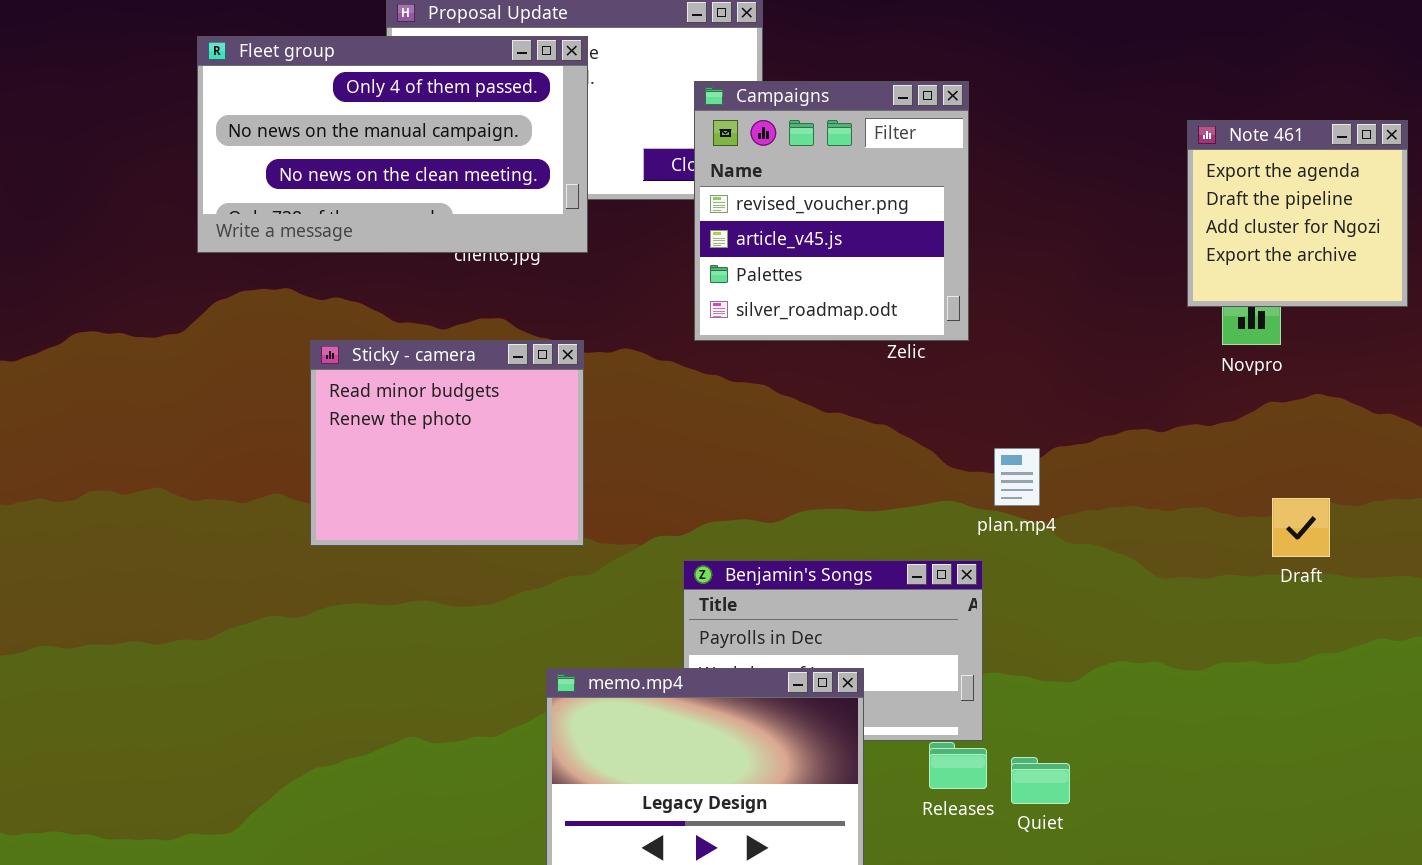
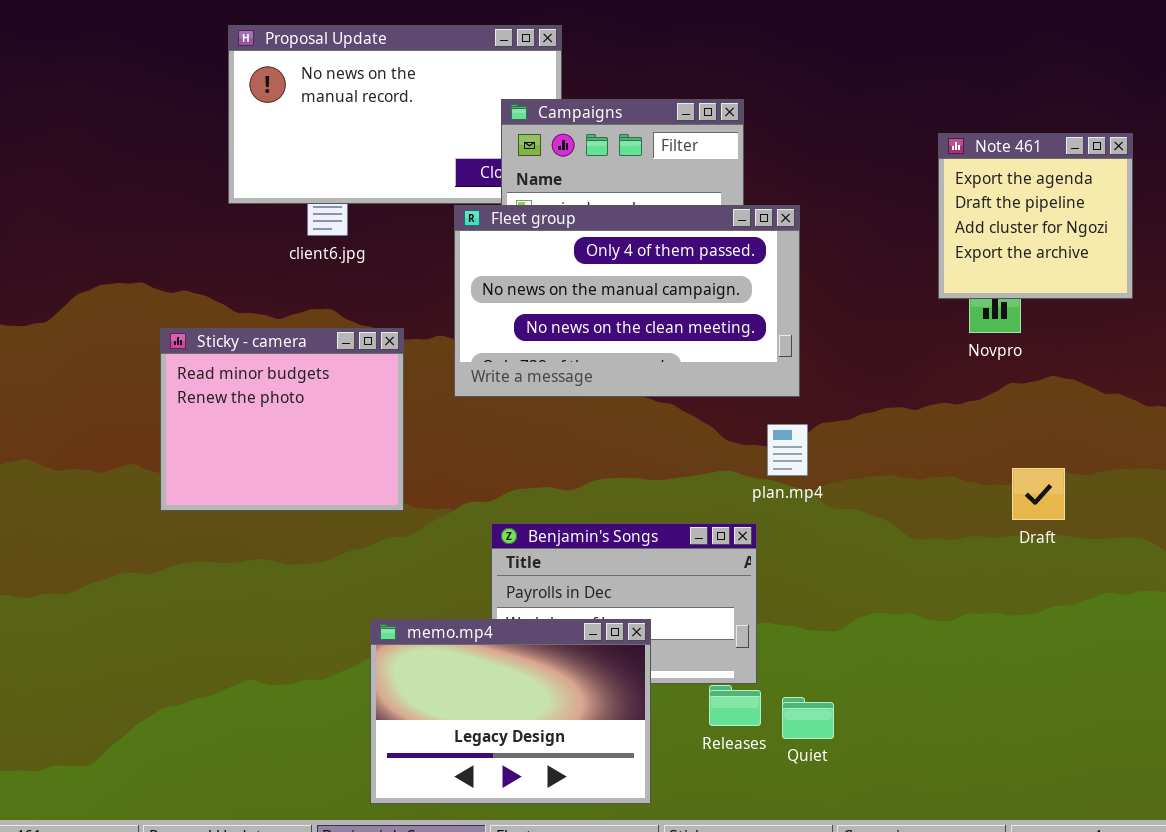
Fleet group: [197,36,588,253] -> [454,205,800,397], moved

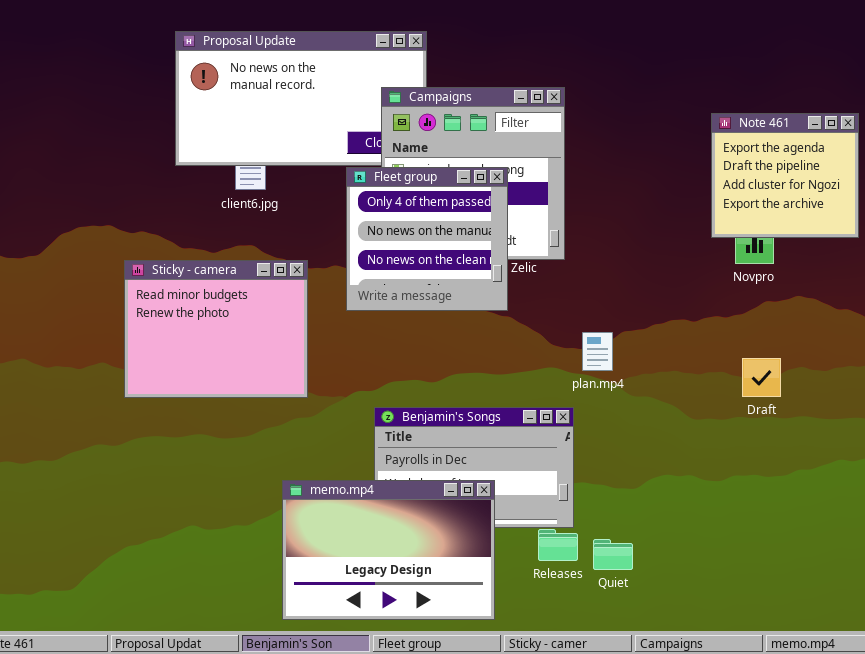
Fleet group: [454,205,800,397] -> [346,167,508,311], resized
Draft: [1012,468,1065,520] -> [742,358,781,397], moved

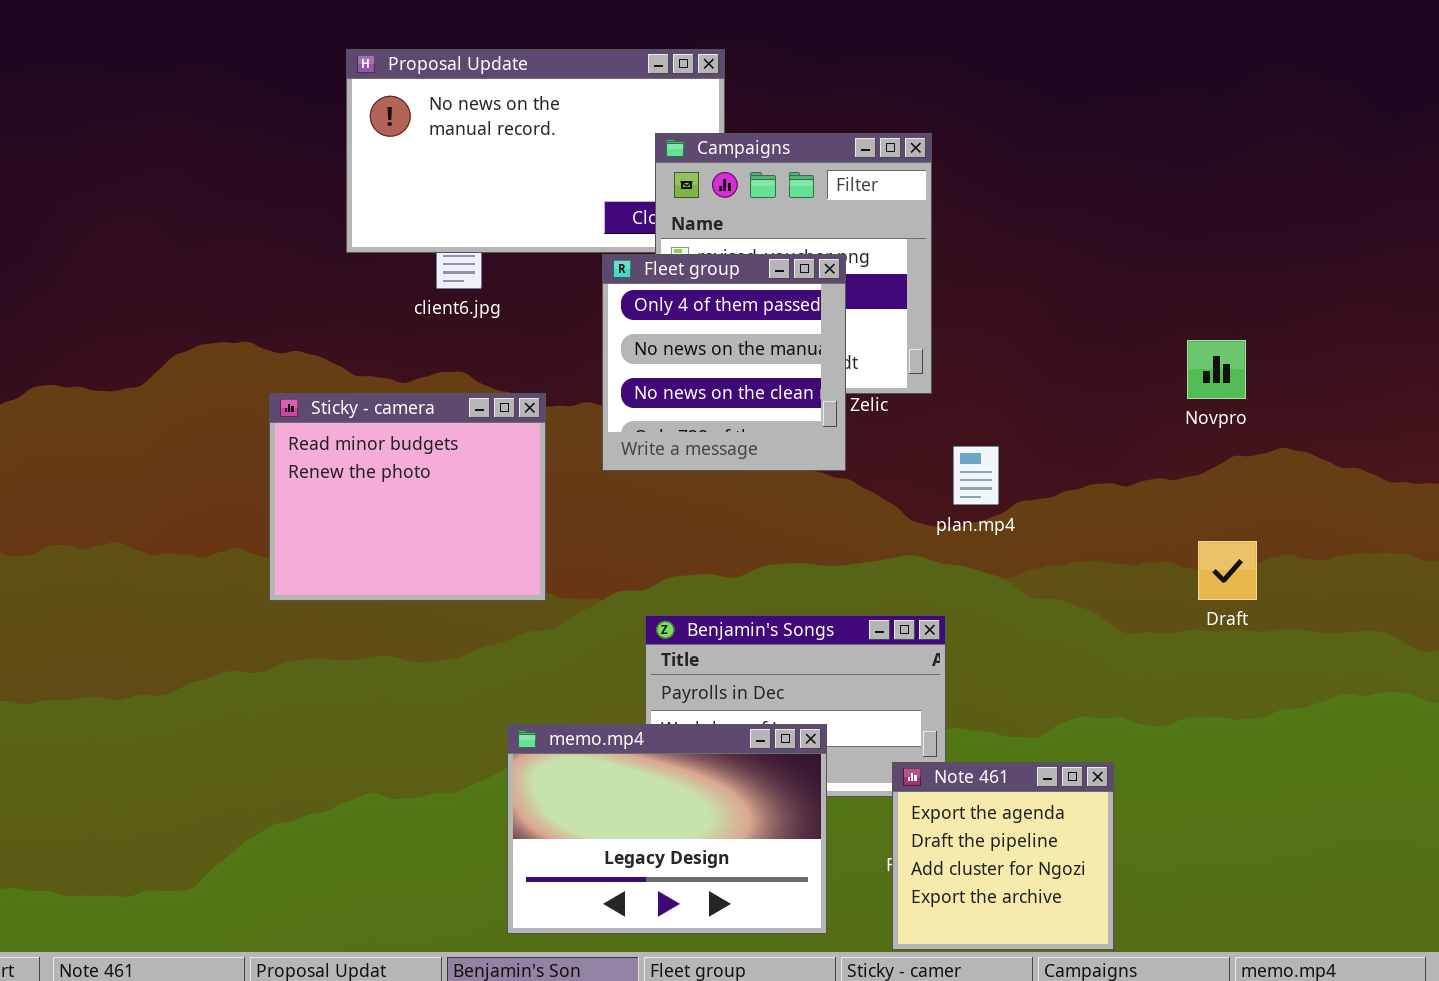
Note 461: [711,113,859,238] -> [892,762,1114,950], moved
plan.mp4: [582,332,613,371] -> [953,446,999,505], moved

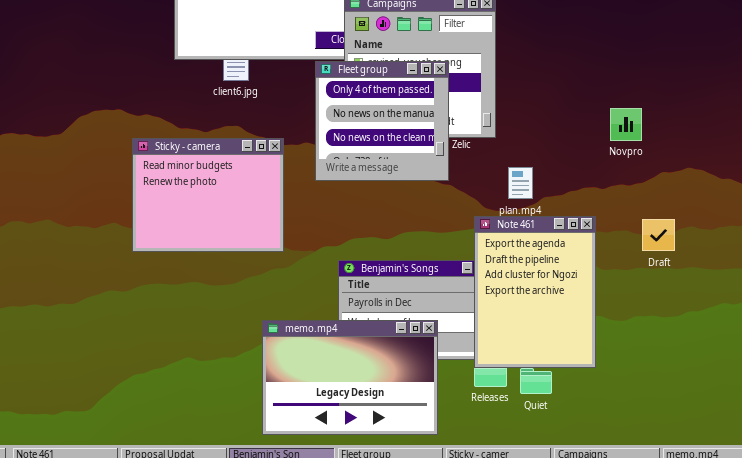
Novpro: [1187,340,1246,399] -> [610,108,642,141], moved
Note 461: [892,762,1114,950] -> [474,216,596,368], moved, resized

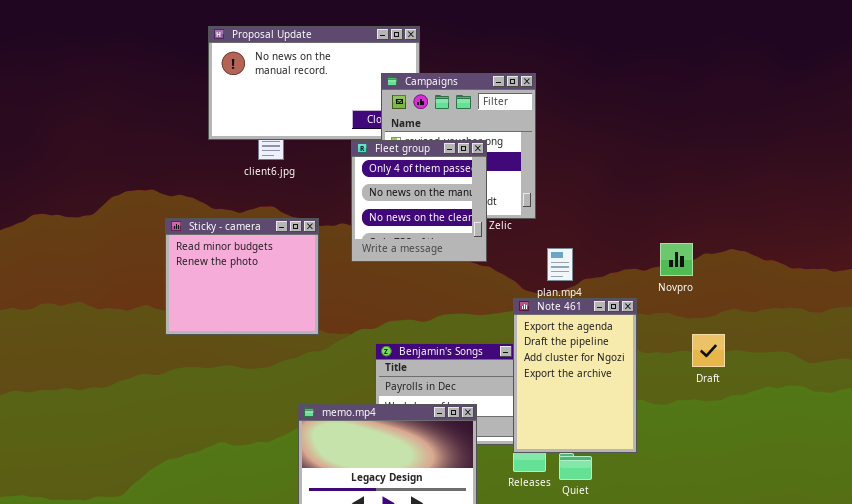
Novpro: [610,108,642,141] -> [660,243,693,276], moved
Draft: [642,219,675,251] -> [692,334,725,367], moved

